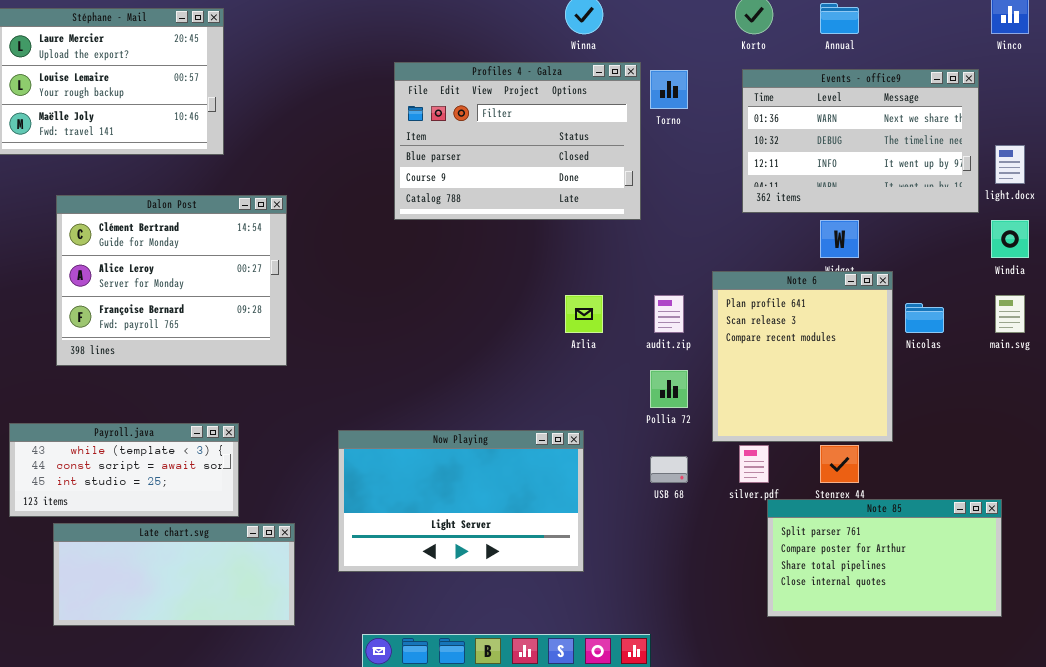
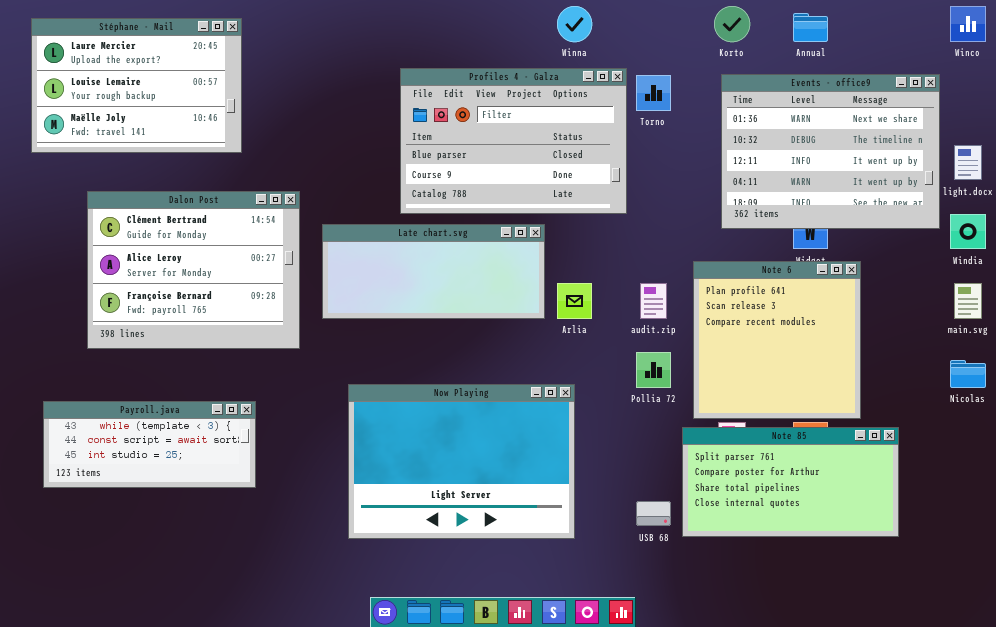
Events - office9: [742,69,979,213] -> [721,74,940,229], resized
Nicolas: [905,303,944,333] -> [950,360,986,388], moved
Now Playing: [338,430,584,572] -> [348,384,575,539], resized
USB 68: [650,456,688,483] -> [636,501,671,526], moved
Note 85: [767,499,1002,617] -> [682,427,899,537], moved
Late chart.svg: [53,523,295,626] -> [322,224,545,319], moved

